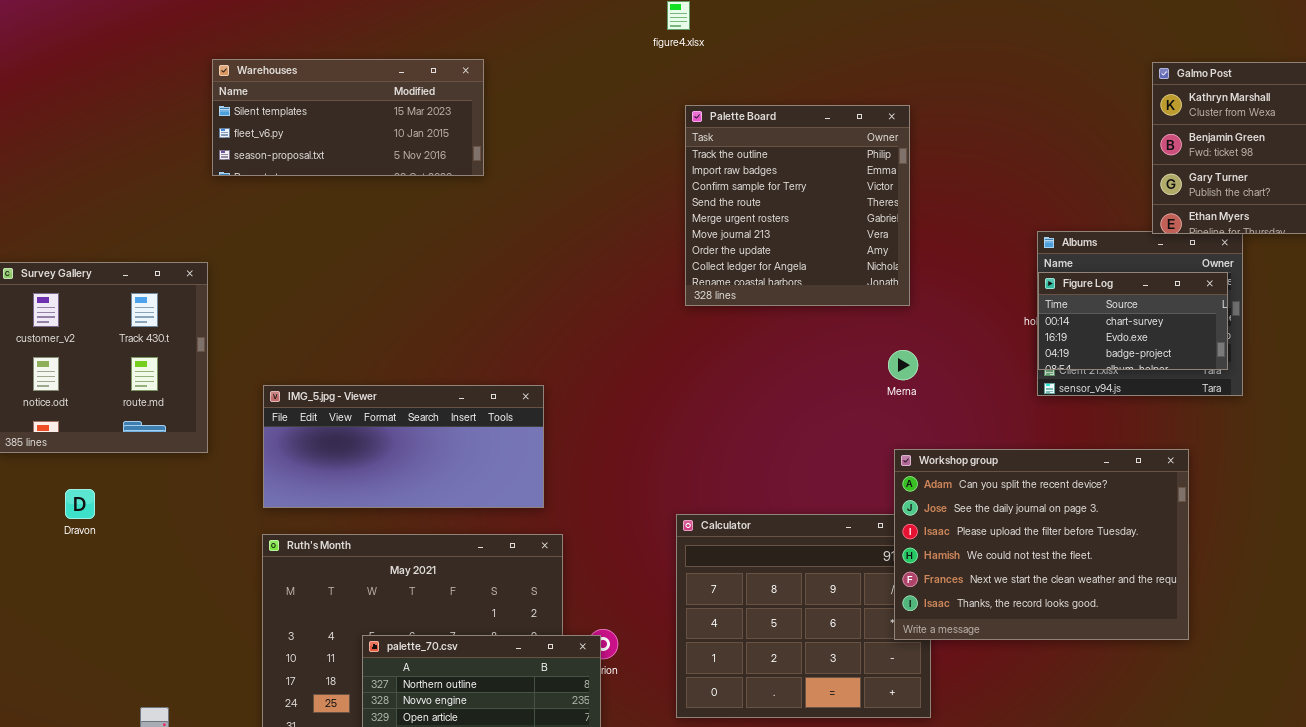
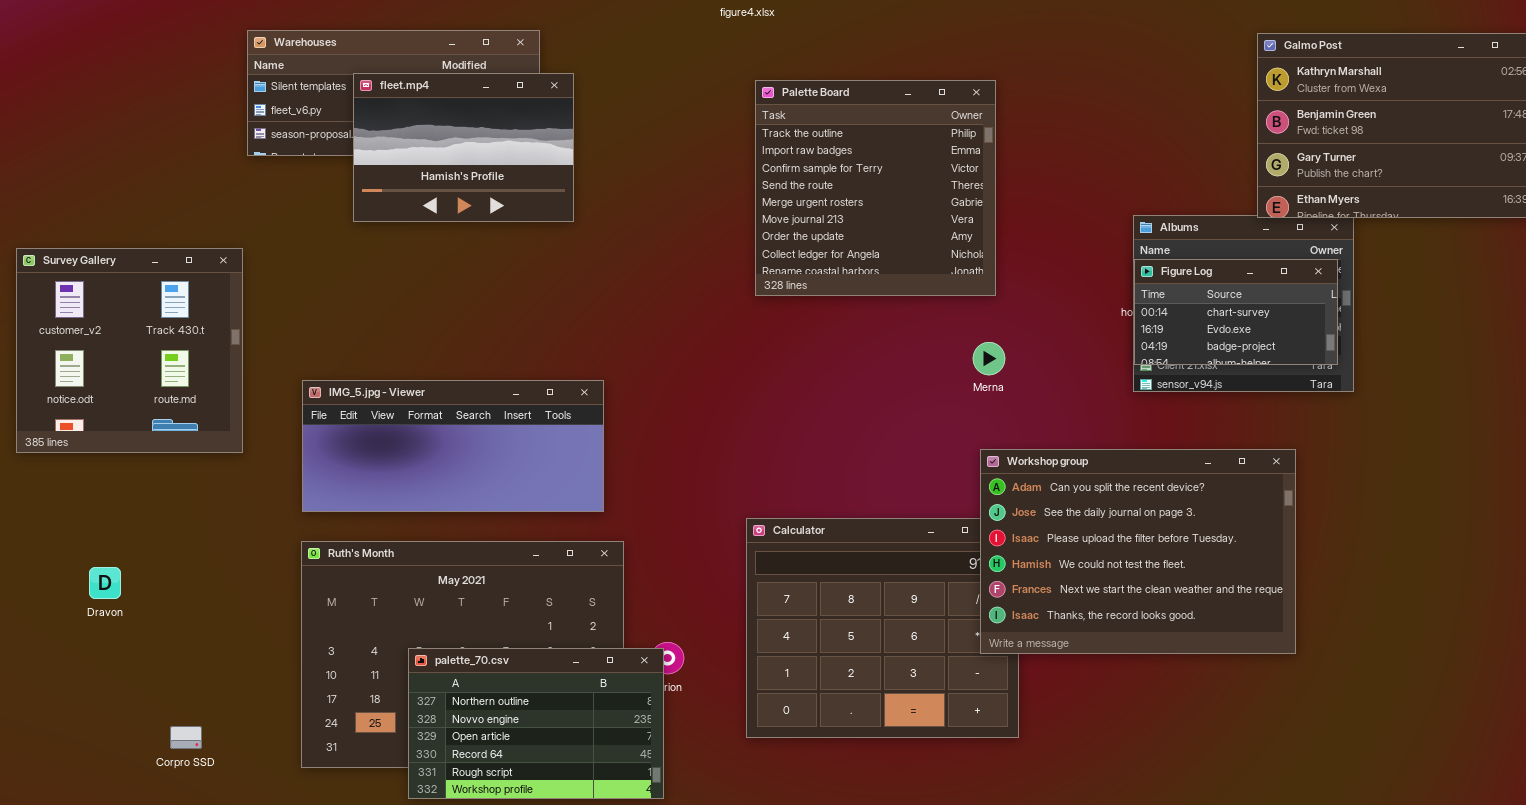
fleet.mp4: none -> [353,73,574,222], opened
Dravon: [65,489,95,519] -> [89,567,121,599], moved

